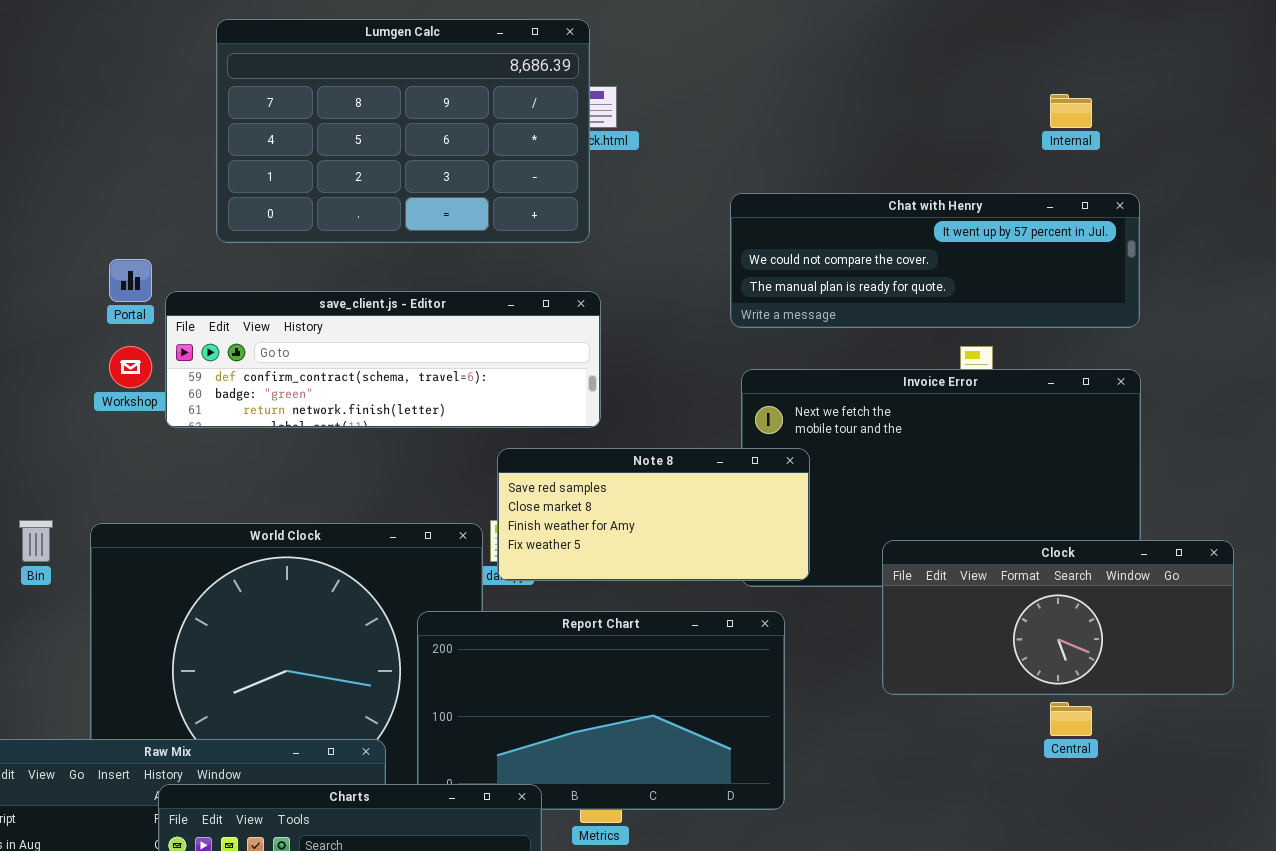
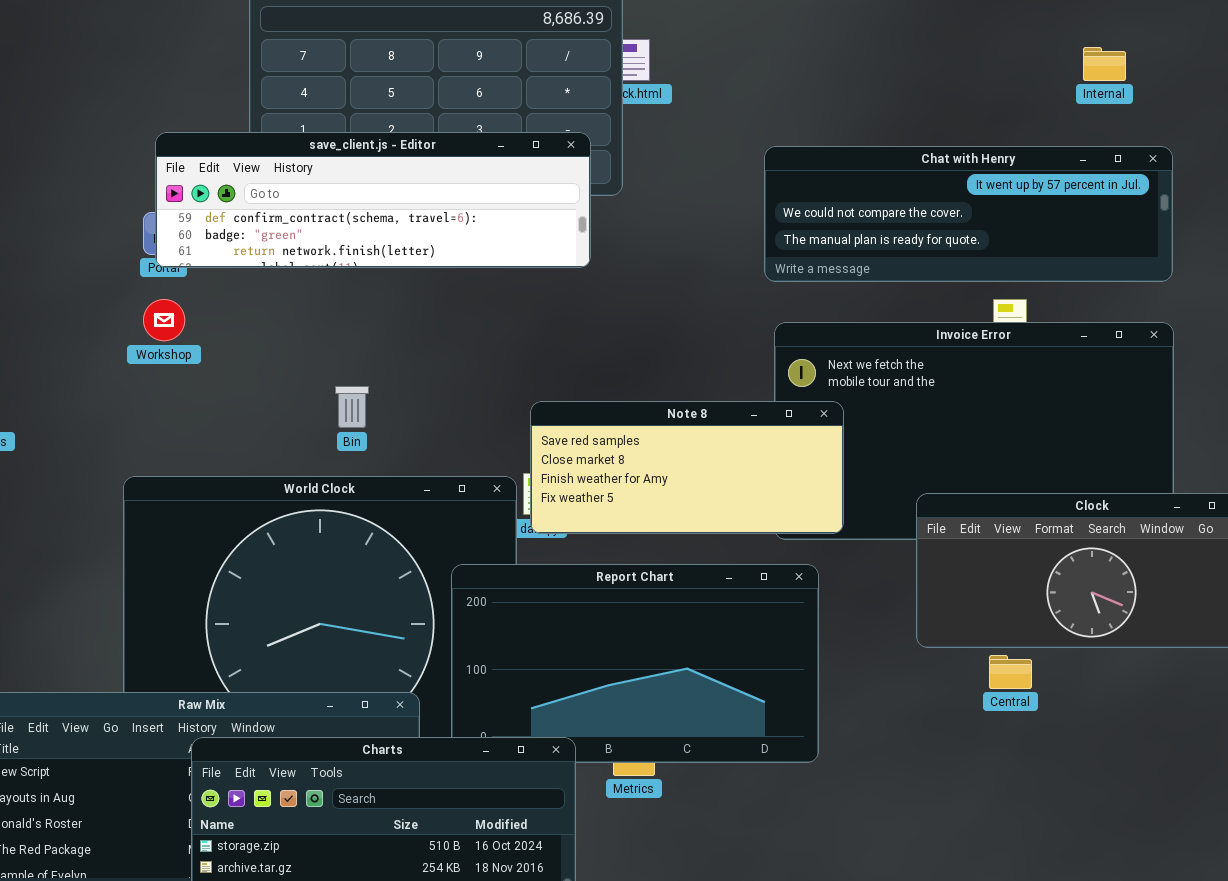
save_client.js - Editor: [165,291,601,428] -> [155,132,591,268], moved
Bin: [19,520,53,562] -> [335,386,369,428], moved
Central: [1050,702,1092,736] -> [989,655,1032,689], moved

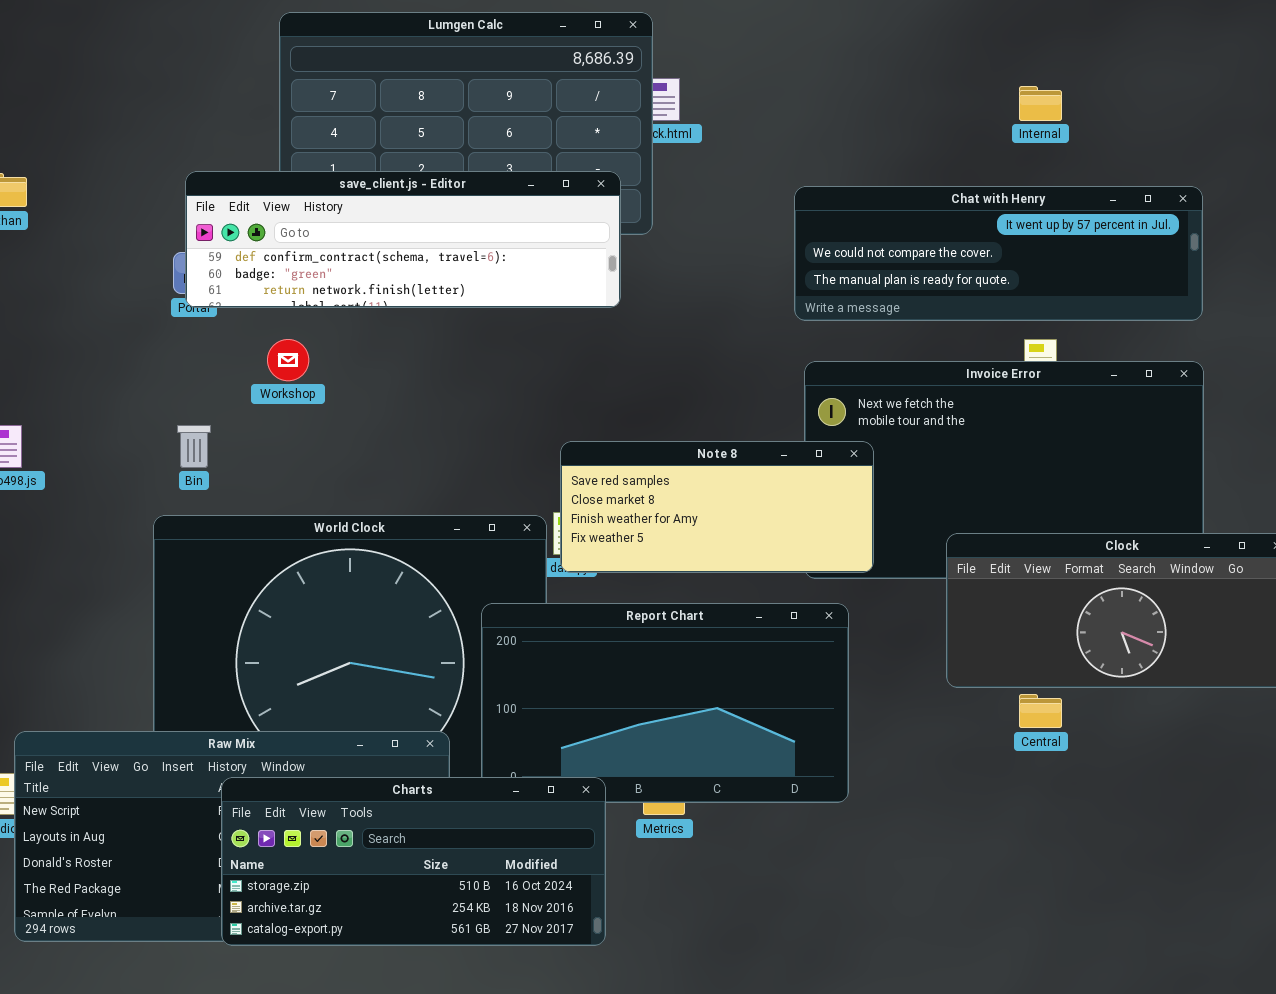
Internal: [1083,47,1126,81] -> [1019,86,1062,121], moved
Workshop: [143,299,185,341] -> [267,339,309,381], moved
Bin: [335,386,369,428] -> [177,425,211,468], moved

